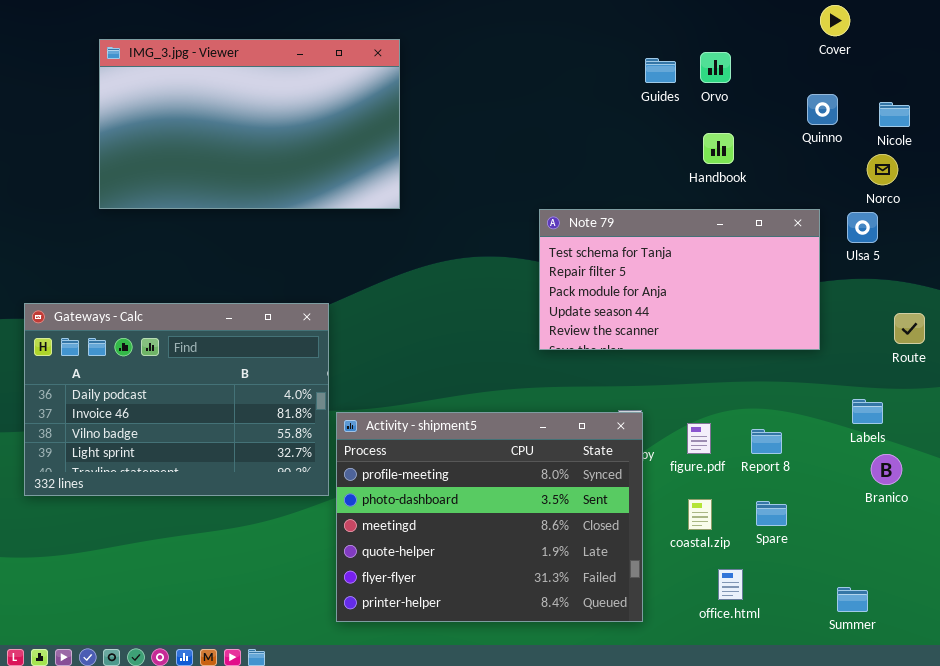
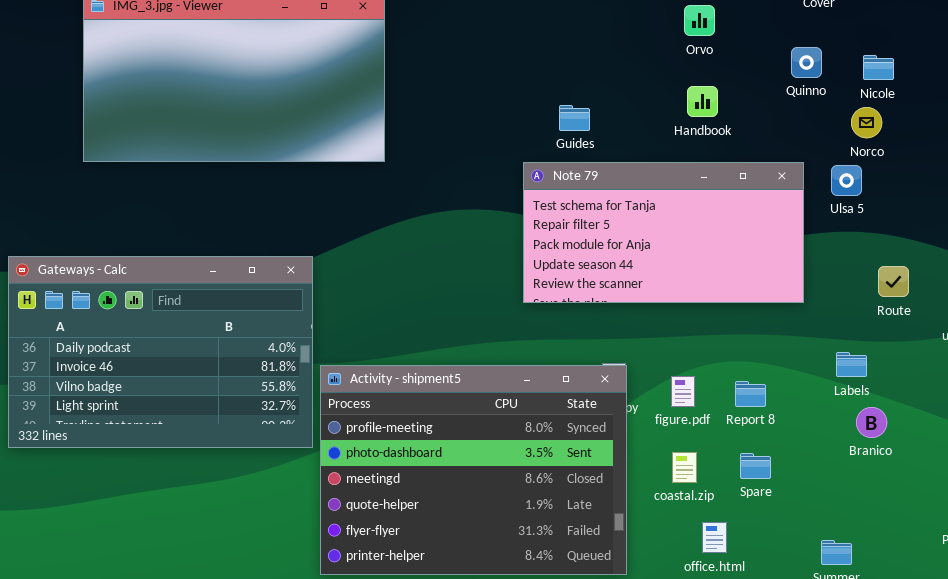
Guides: [645,58,676,83] -> [559,105,590,131], moved

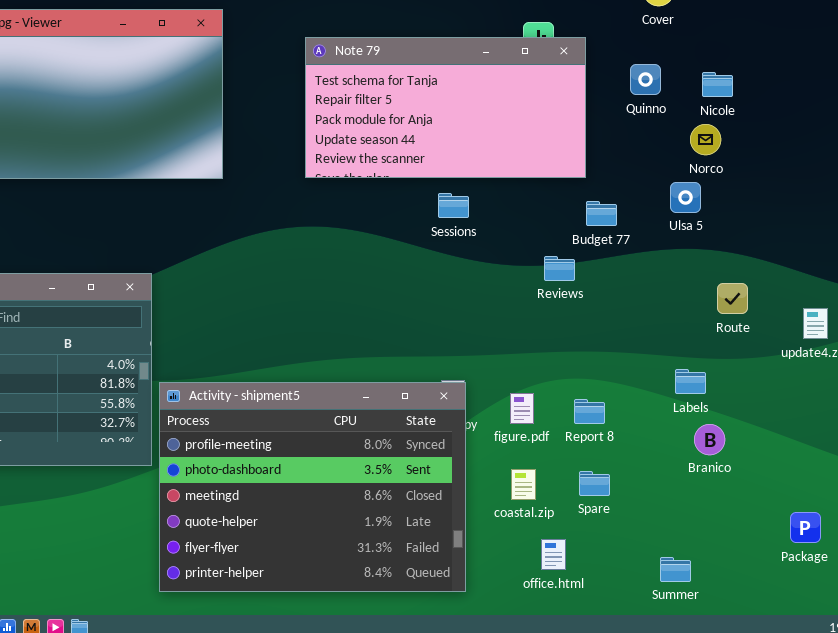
Note 79: [523,162,804,303] -> [305,37,586,178], moved

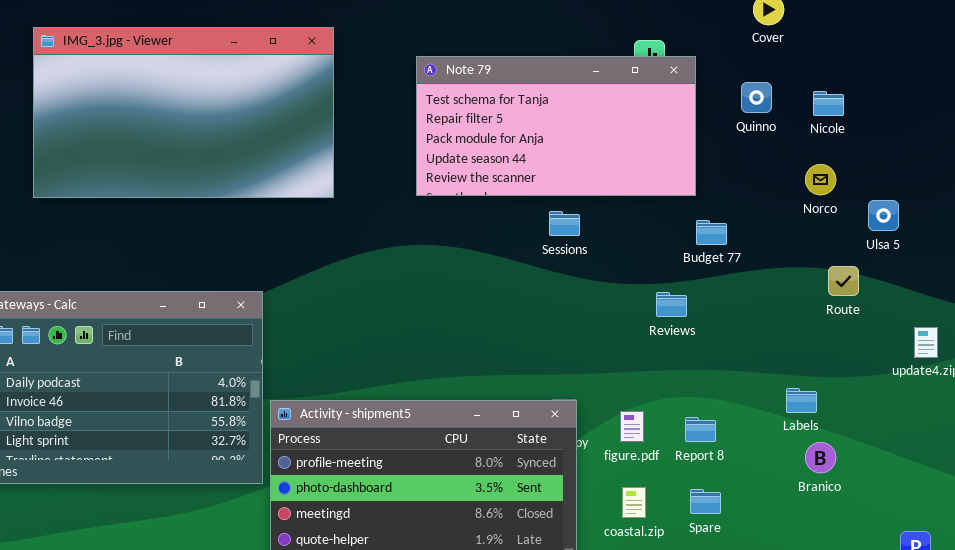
Norco: [690,124,721,155] -> [805,164,836,195], moved
Ulsa 5: [670,182,701,213] -> [868,200,899,231], moved
Reviews: [544,256,575,281] -> [656,292,687,317], moved
Route: [717,283,748,314] -> [828,266,859,296], moved

